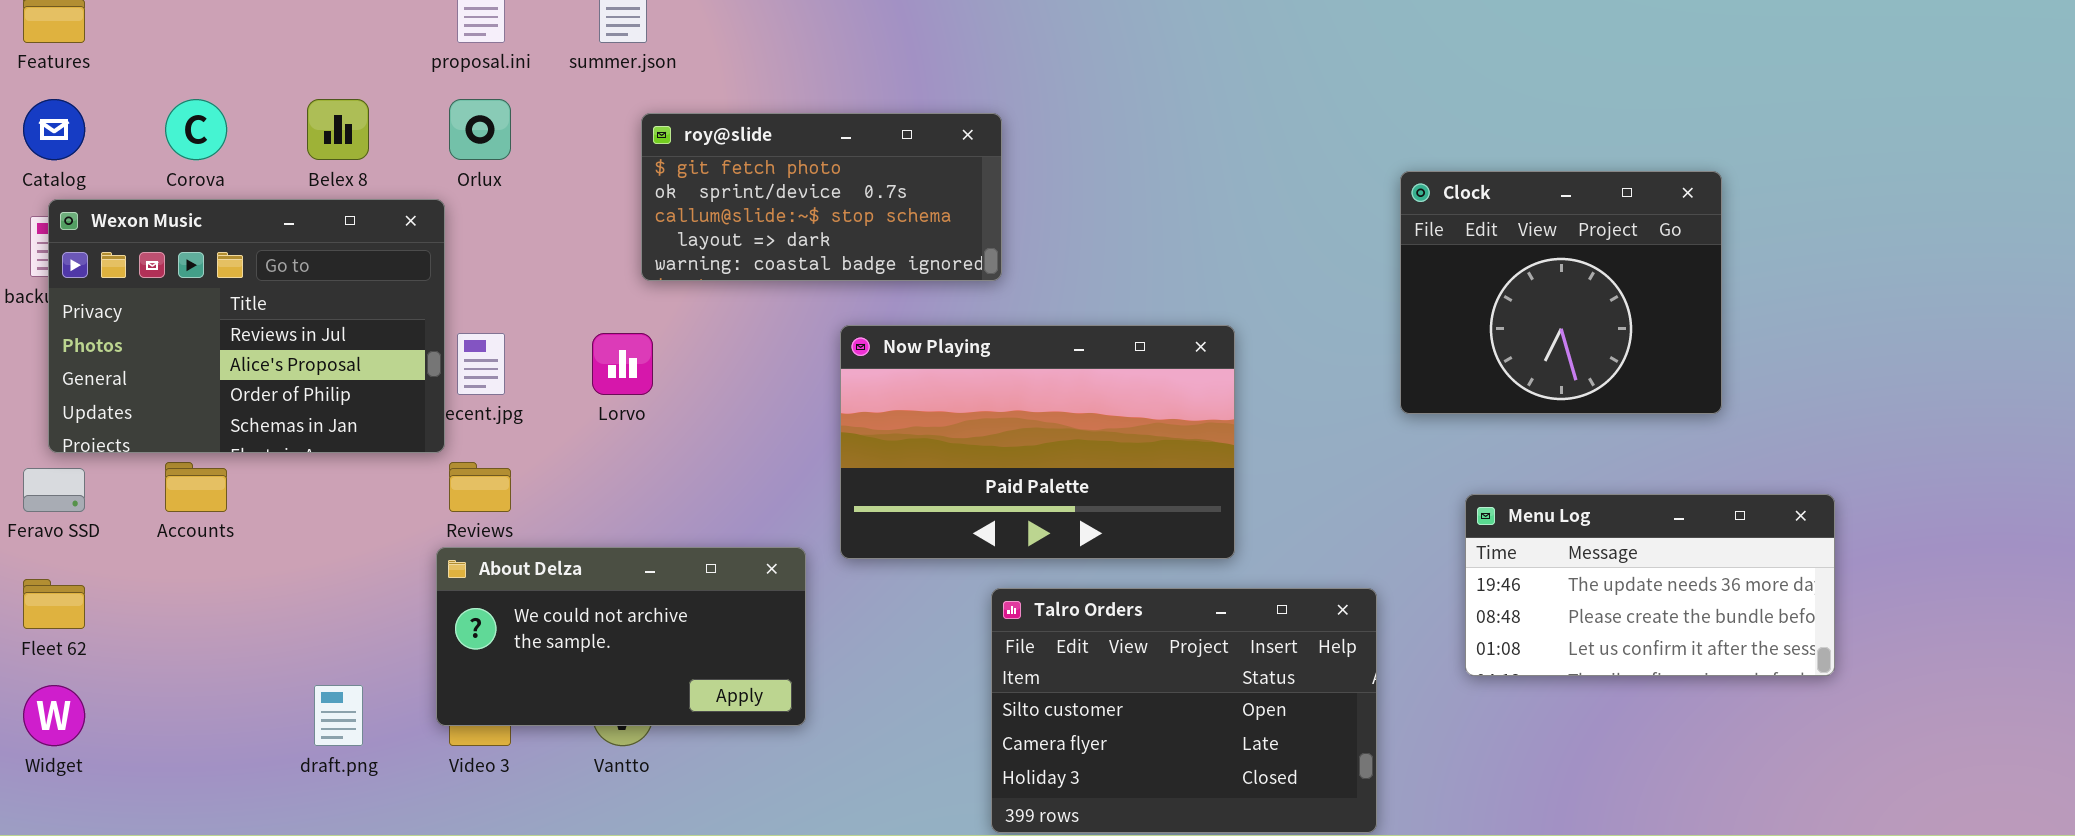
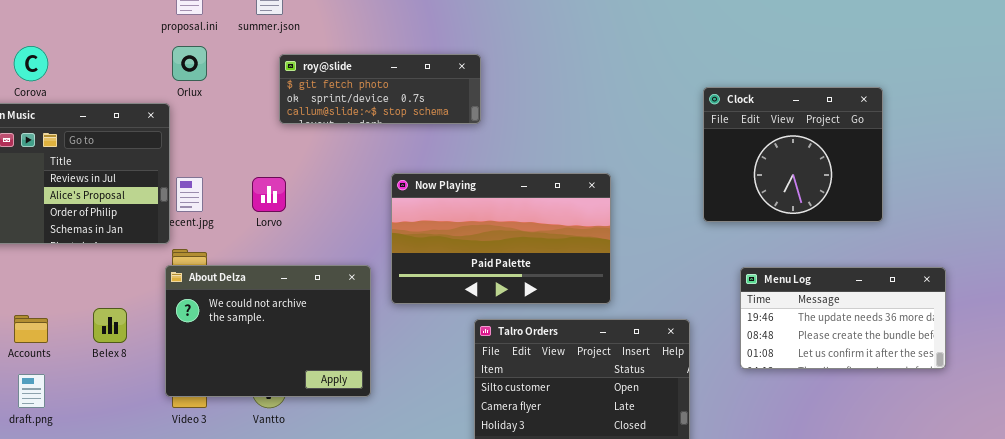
Belex 8: [307,99,369,160] -> [93,308,127,343], moved
roy@slide: [641,113,1002,281] -> [279,54,481,124], resized
Accounts: [165,462,227,512] -> [14,315,48,343], moved
About Delza: [436,547,806,726] -> [165,265,371,397], resized
draft.png: [314,685,363,746] -> [18,374,45,408], moved

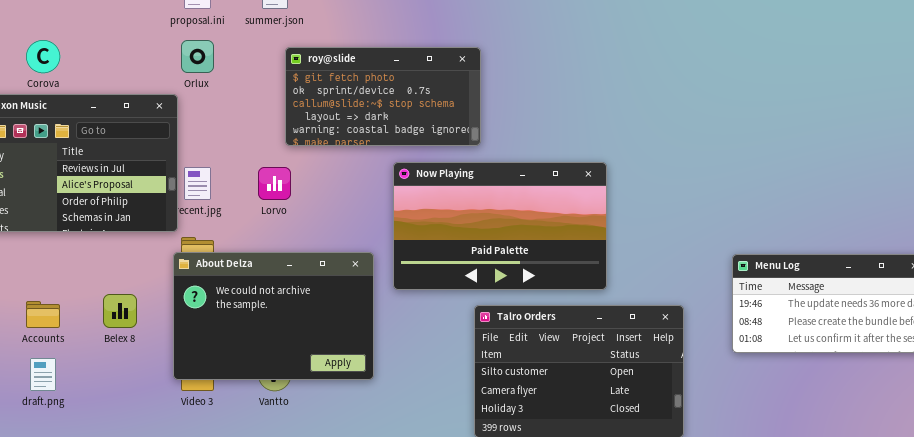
roy@slide: [279,54,481,124] -> [285,47,481,146], resized
Clock: [703,87,883,222] -> none, closed

